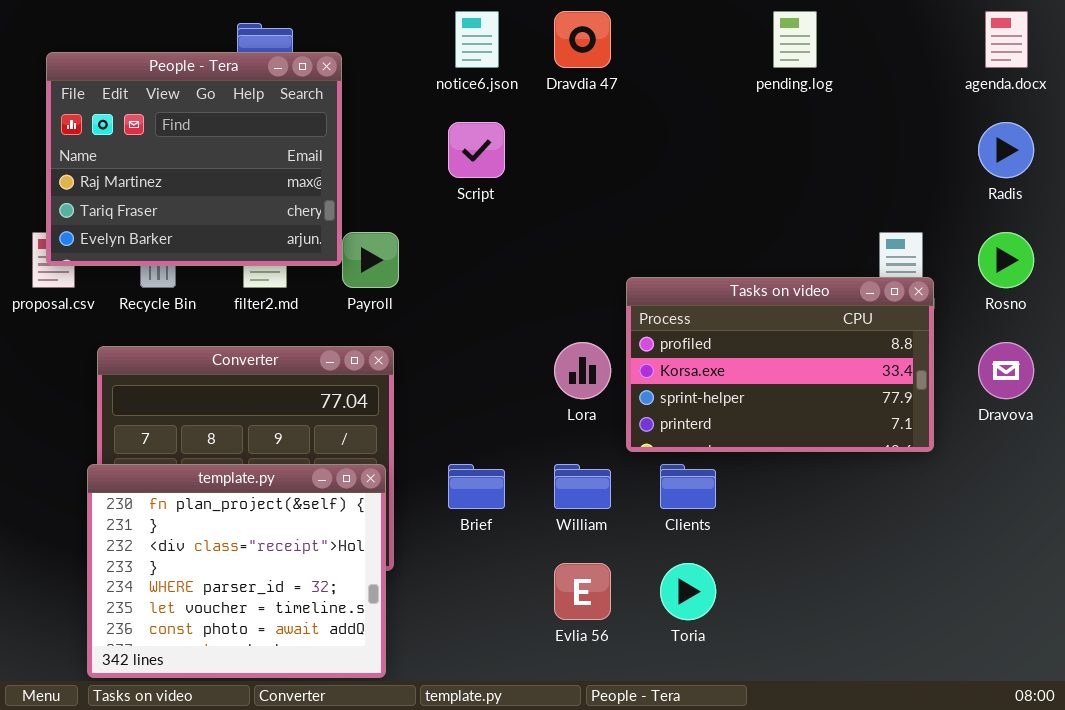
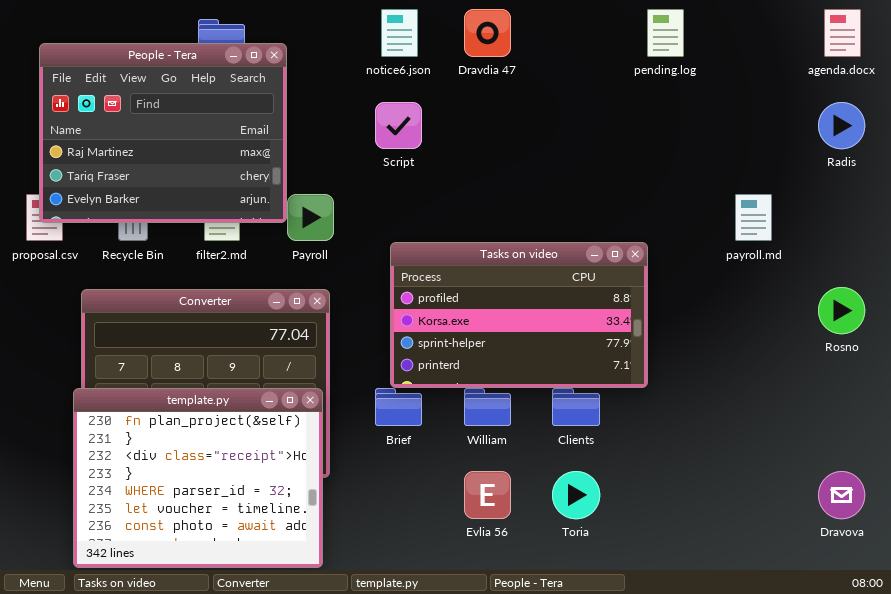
Rosno: [978,232,1034,288] -> [818,287,865,334], moved
Tasks on video: [626,277,934,452] -> [390,242,648,388], moved
Dravova: [978,342,1034,399] -> [818,471,865,519], moved

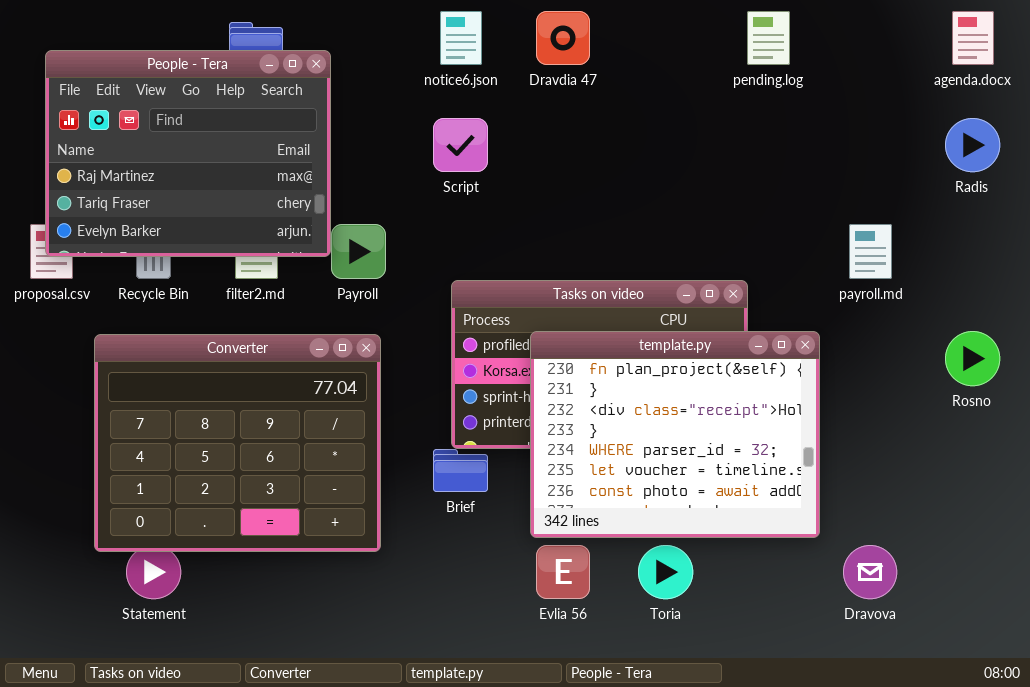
template.py: [73,388,323,568] -> [530,331,820,538], moved
Dravova: [818,471,865,519] -> [843,545,897,599], moved

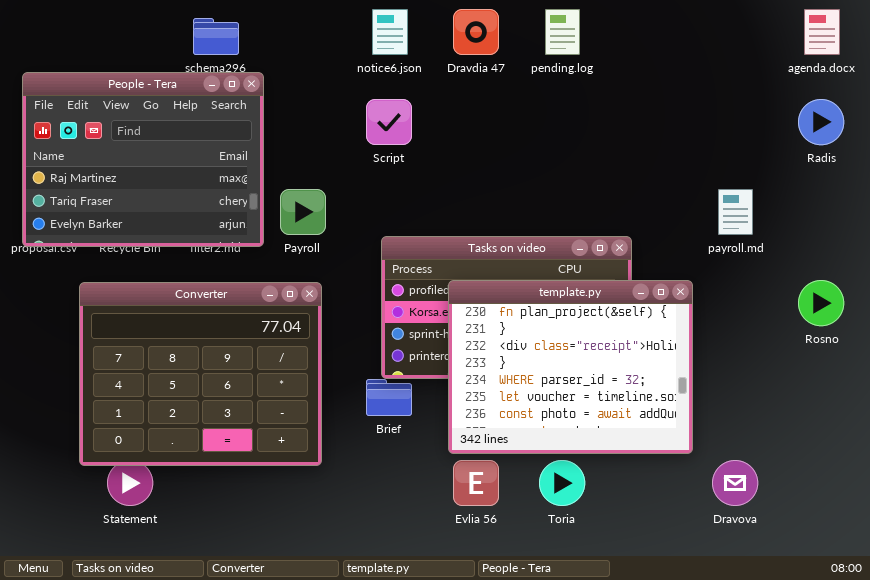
pending.log: [747,11,790,65] -> [545,9,580,55], moved
People - Tera: [45,50,331,257] -> [22,72,264,247], moved

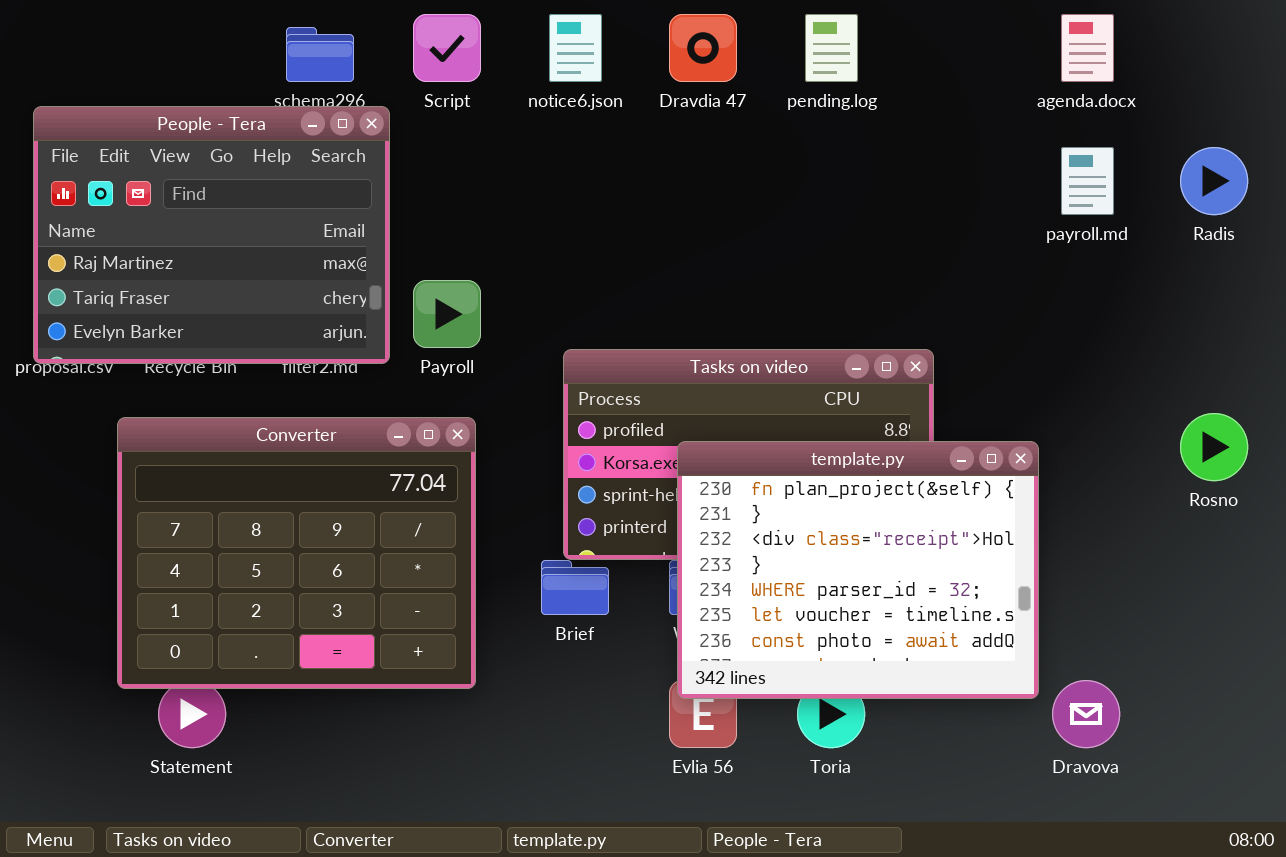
agenda.docx: [804,9,840,55] -> [1061,14,1114,82], moved
Script: [366,99,412,145] -> [413,14,481,82], moved
payroll.md: [718,189,753,235] -> [1061,147,1114,215], moved
template.py: [448,280,693,454] -> [677,441,1039,699], moved

